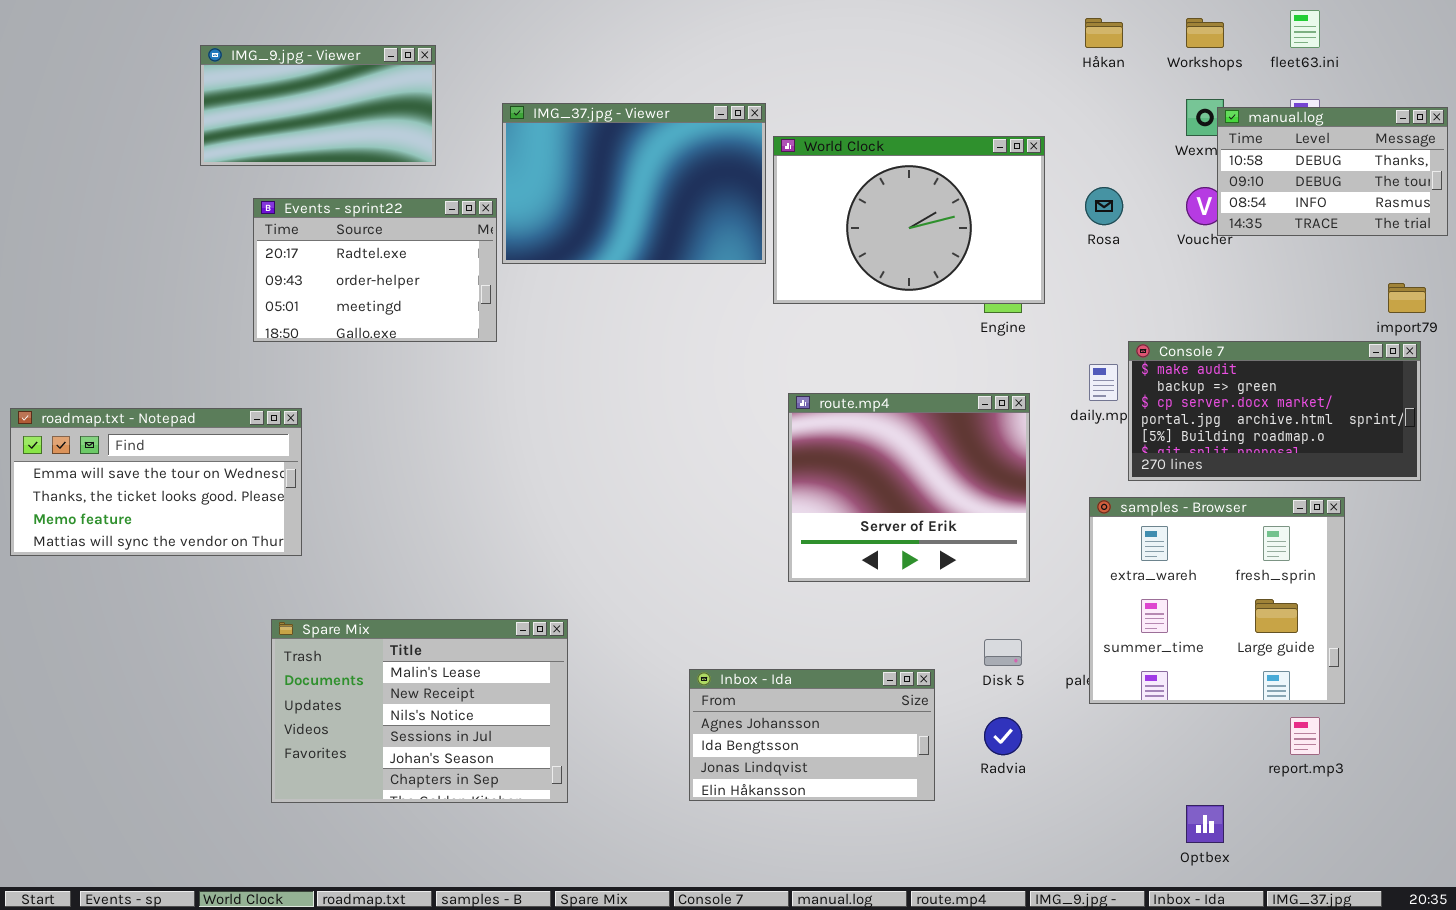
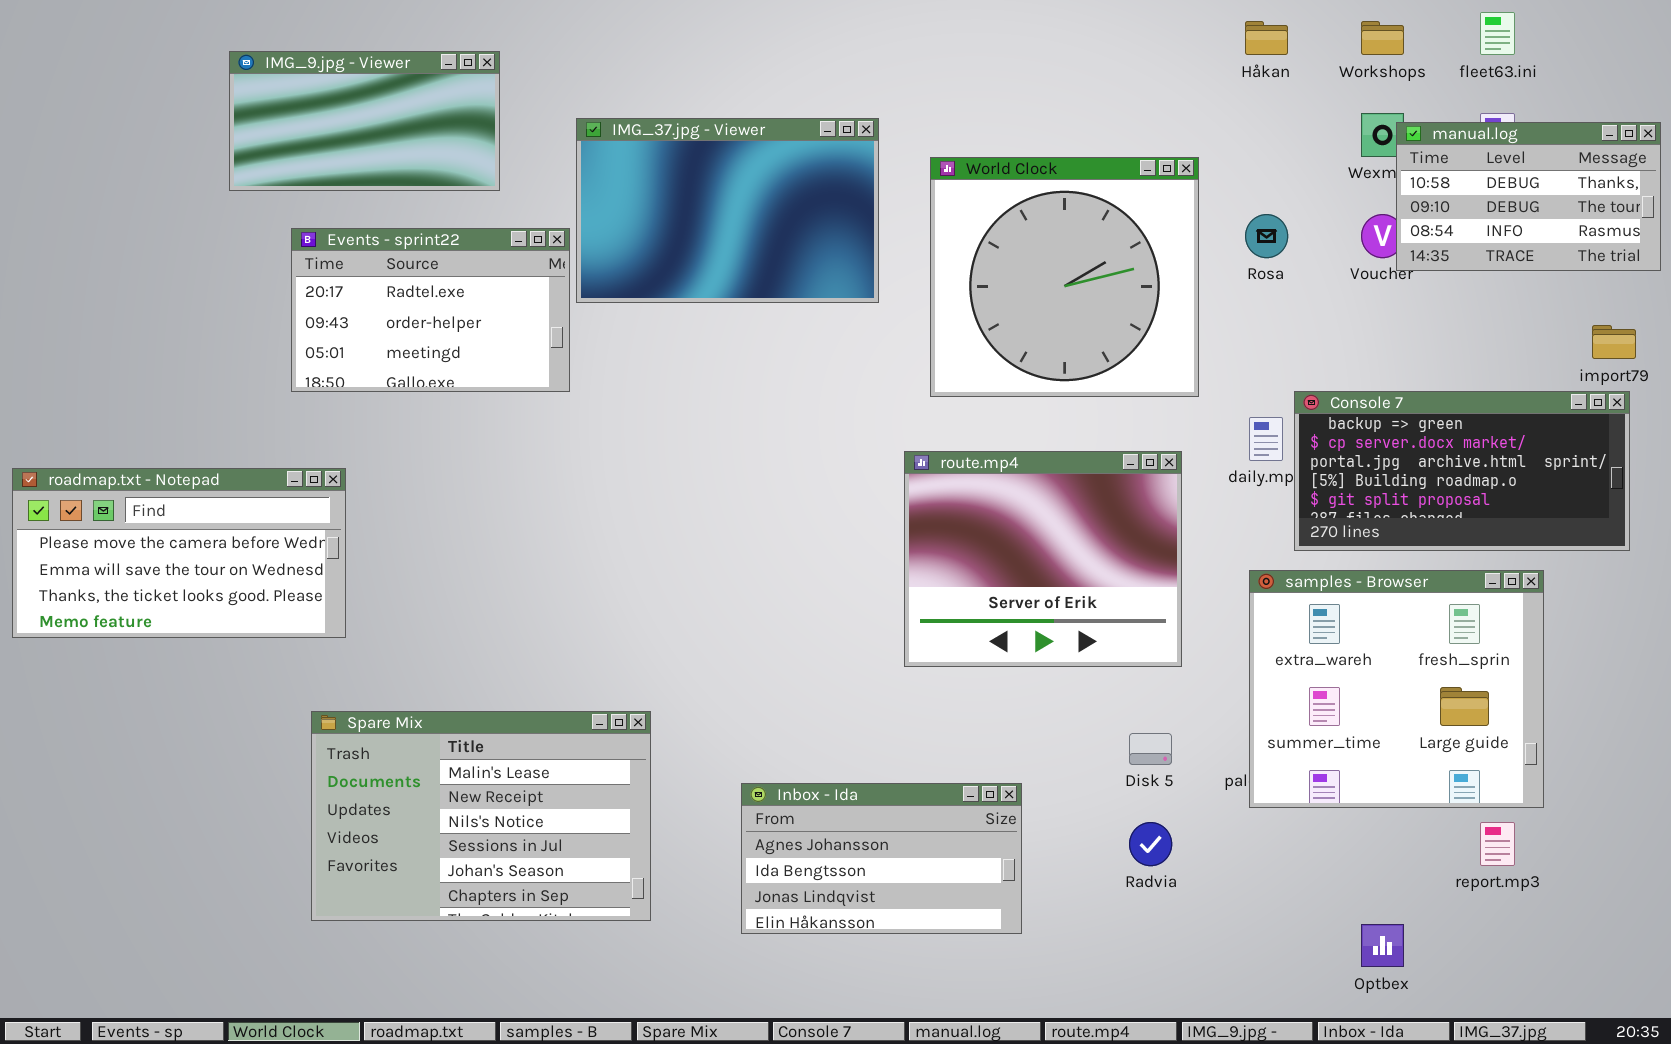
World Clock: [773,136,1045,304] -> [930,157,1199,397], resized
Console 7: [1128,341,1421,481] -> [1294,391,1630,551], scrolled down 1 row
roadmap.txt - Notepad: [10,408,302,556] -> [12,468,346,638], scrolled up 1 row
Inbox - Ida: [689,669,935,801] -> [741,783,1022,934], moved

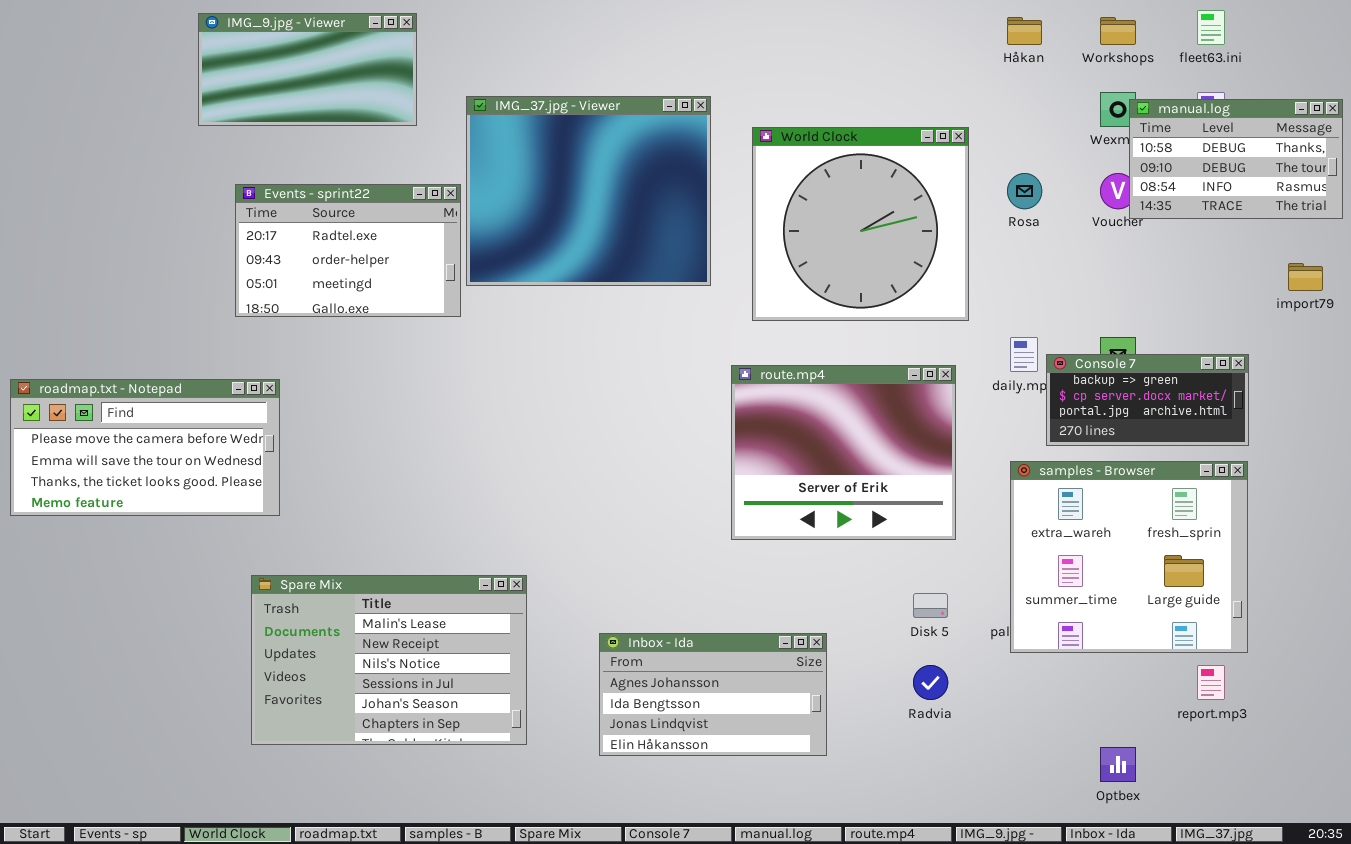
IMG_9.jpg - Viewer: [229,51,500,191] -> [198,13,417,126], moved
IMG_37.jpg - Viewer: [576,118,879,303] -> [466,96,711,286], resized
Console 7: [1294,391,1630,551] -> [1046,354,1249,446], resized

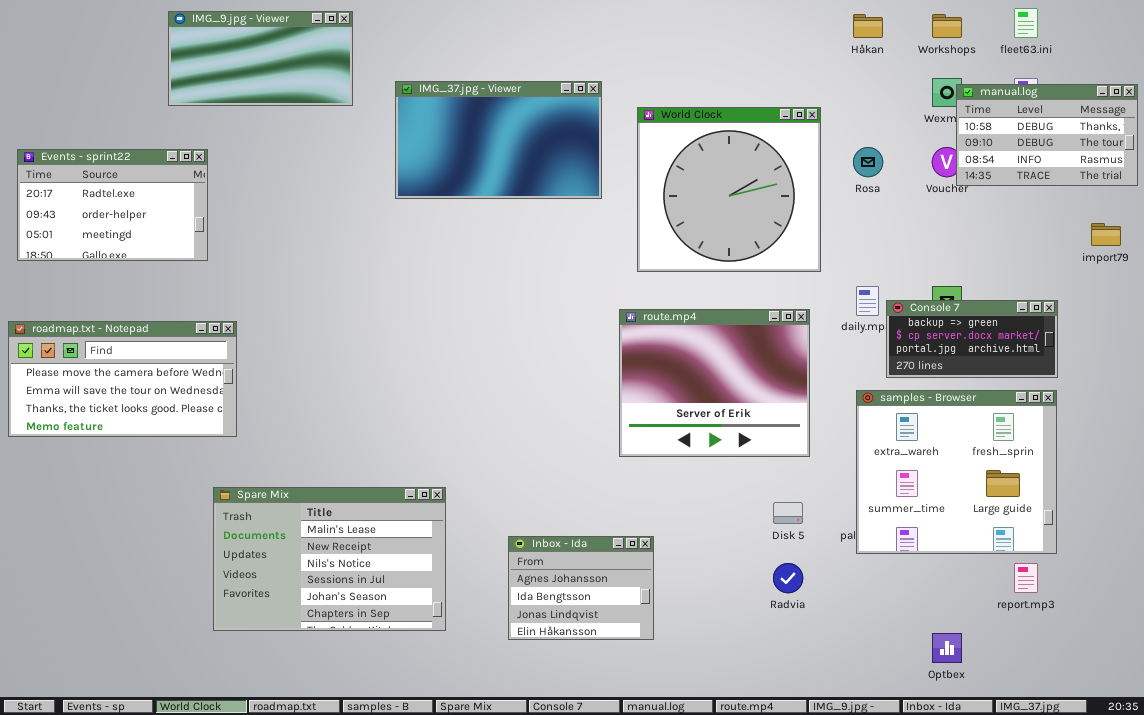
IMG_37.jpg - Viewer: [466,96,711,286] -> [395,81,602,199], resized
Events - sprint22: [235,184,461,317] -> [17,149,208,261], moved
Inbox - Ida: [599,633,827,756] -> [508,536,654,640], resized

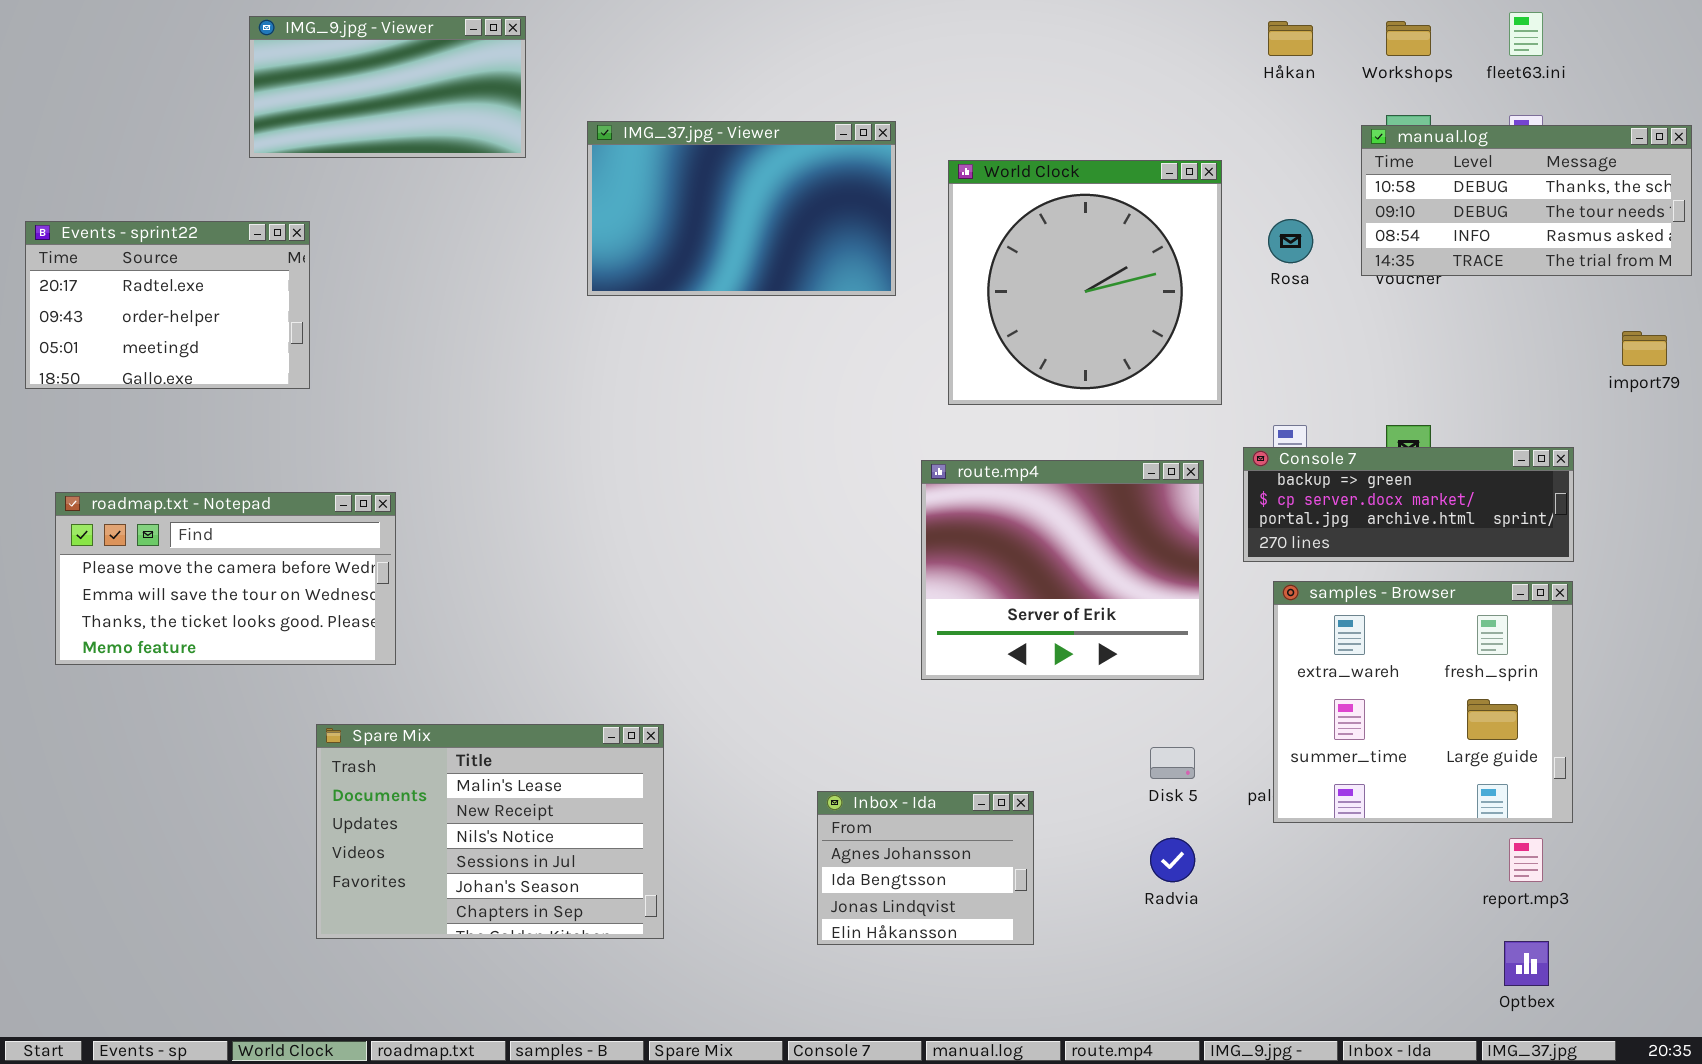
manual.log: [956,84,1138,186] -> [1361,125,1692,276], resized
Console 7: [886,300,1058,378] -> [1243,447,1574,562], resized
roadmap.txt - Notepad: [8,321,237,437] -> [55,492,396,665], moved
Inbox - Ida: [508,536,654,640] -> [817,791,1034,945], moved
Optbex: [932,633,962,663] -> [1504,941,1549,986], moved

